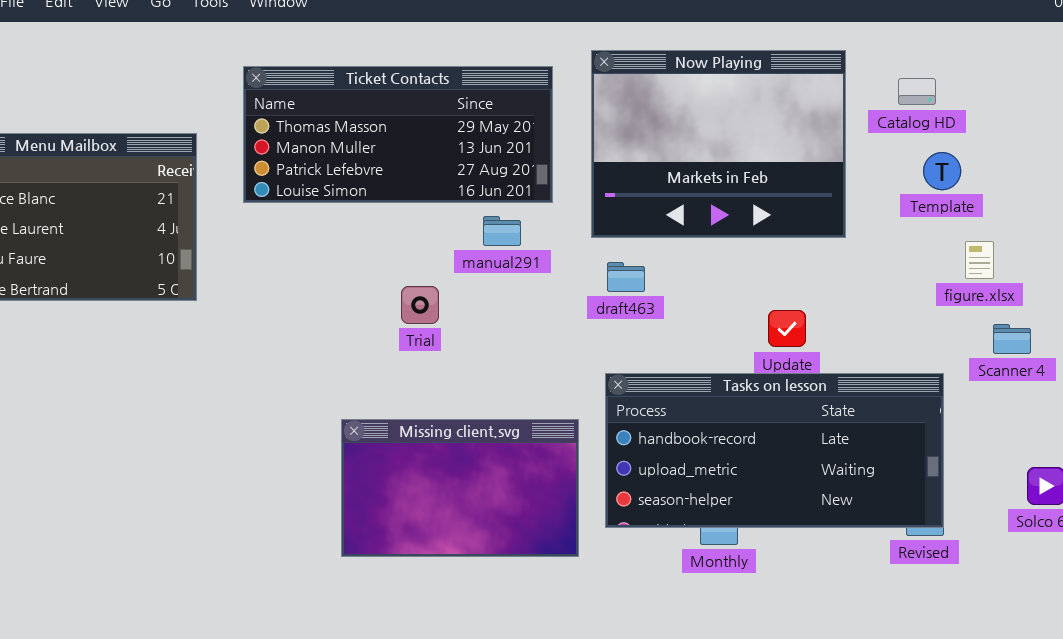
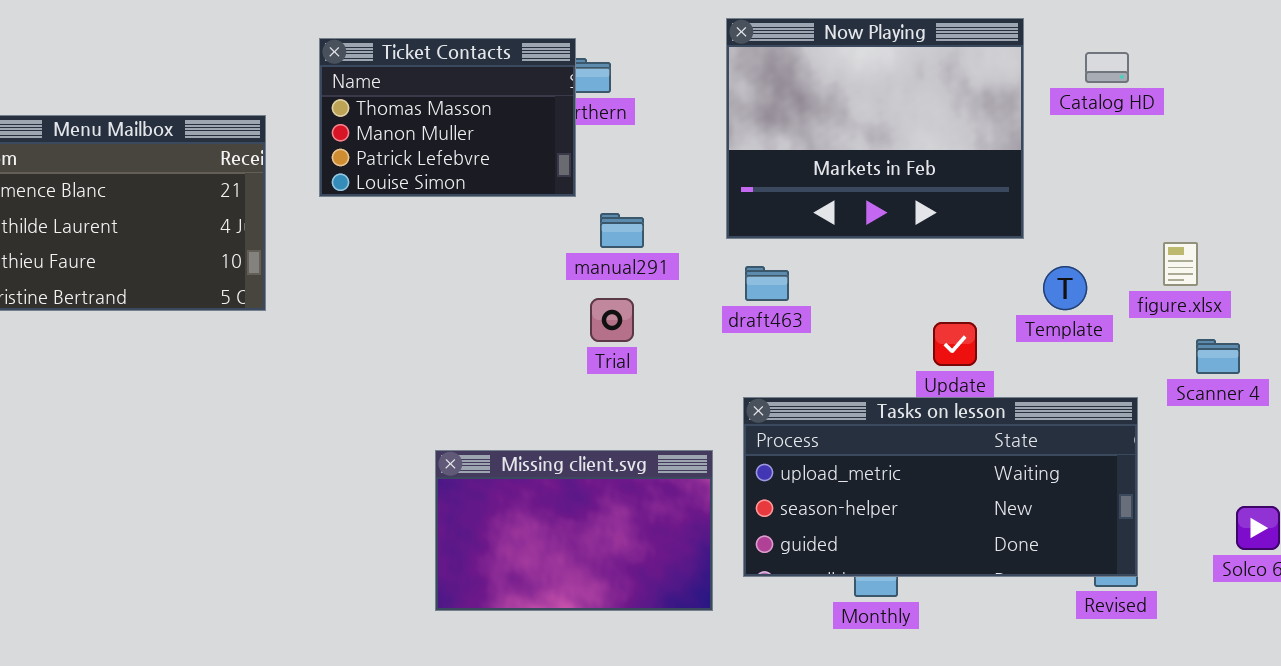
Ticket Contacts: [243,66,553,203] -> [319,38,576,197], resized
Template: [923,152,961,190] -> [1043,266,1087,310], moved
Trial: [401,286,439,324] -> [590,298,634,342], moved
Tasks on lesson: [605,373,944,528] -> [743,397,1138,577], scrolled down 1 row

